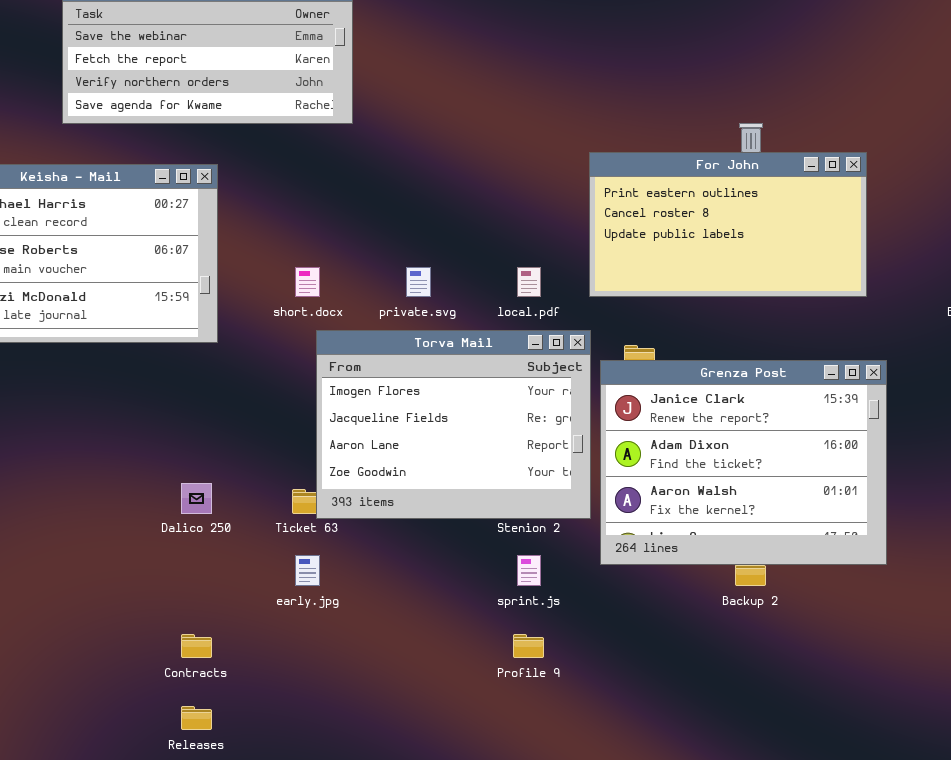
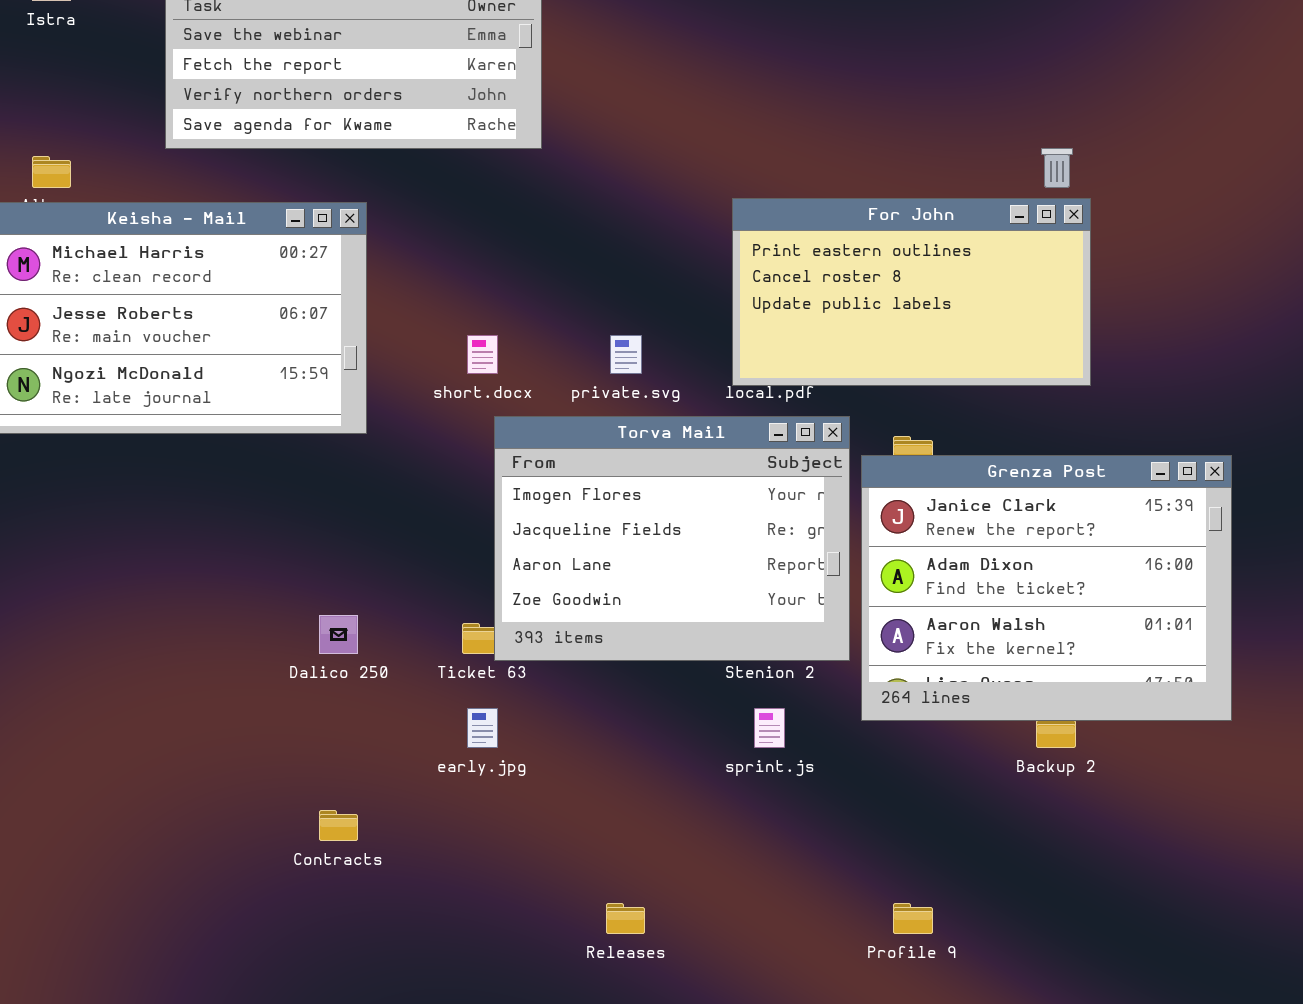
For John: [589,152,867,297] -> [732,198,1091,386], moved
Profile 9: [513,634,544,658] -> [893,903,933,934], moved
Releases: [181,706,212,730] -> [606,903,645,934], moved

